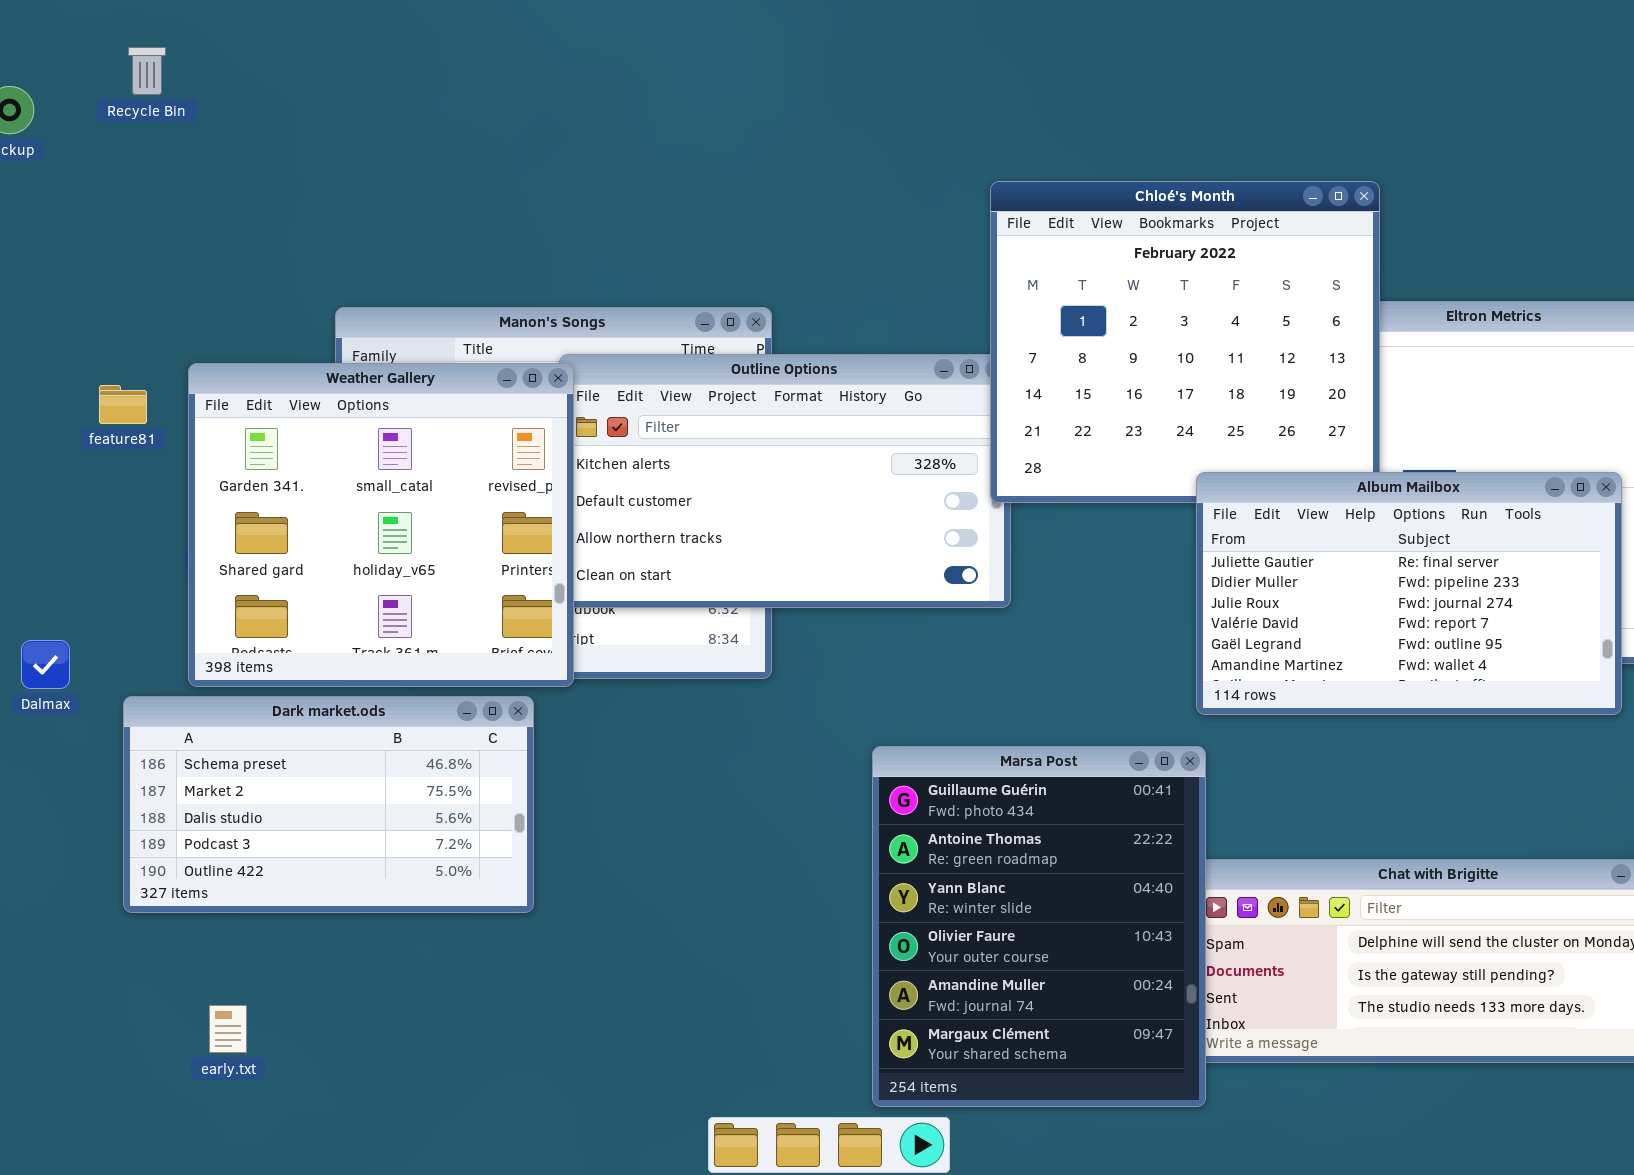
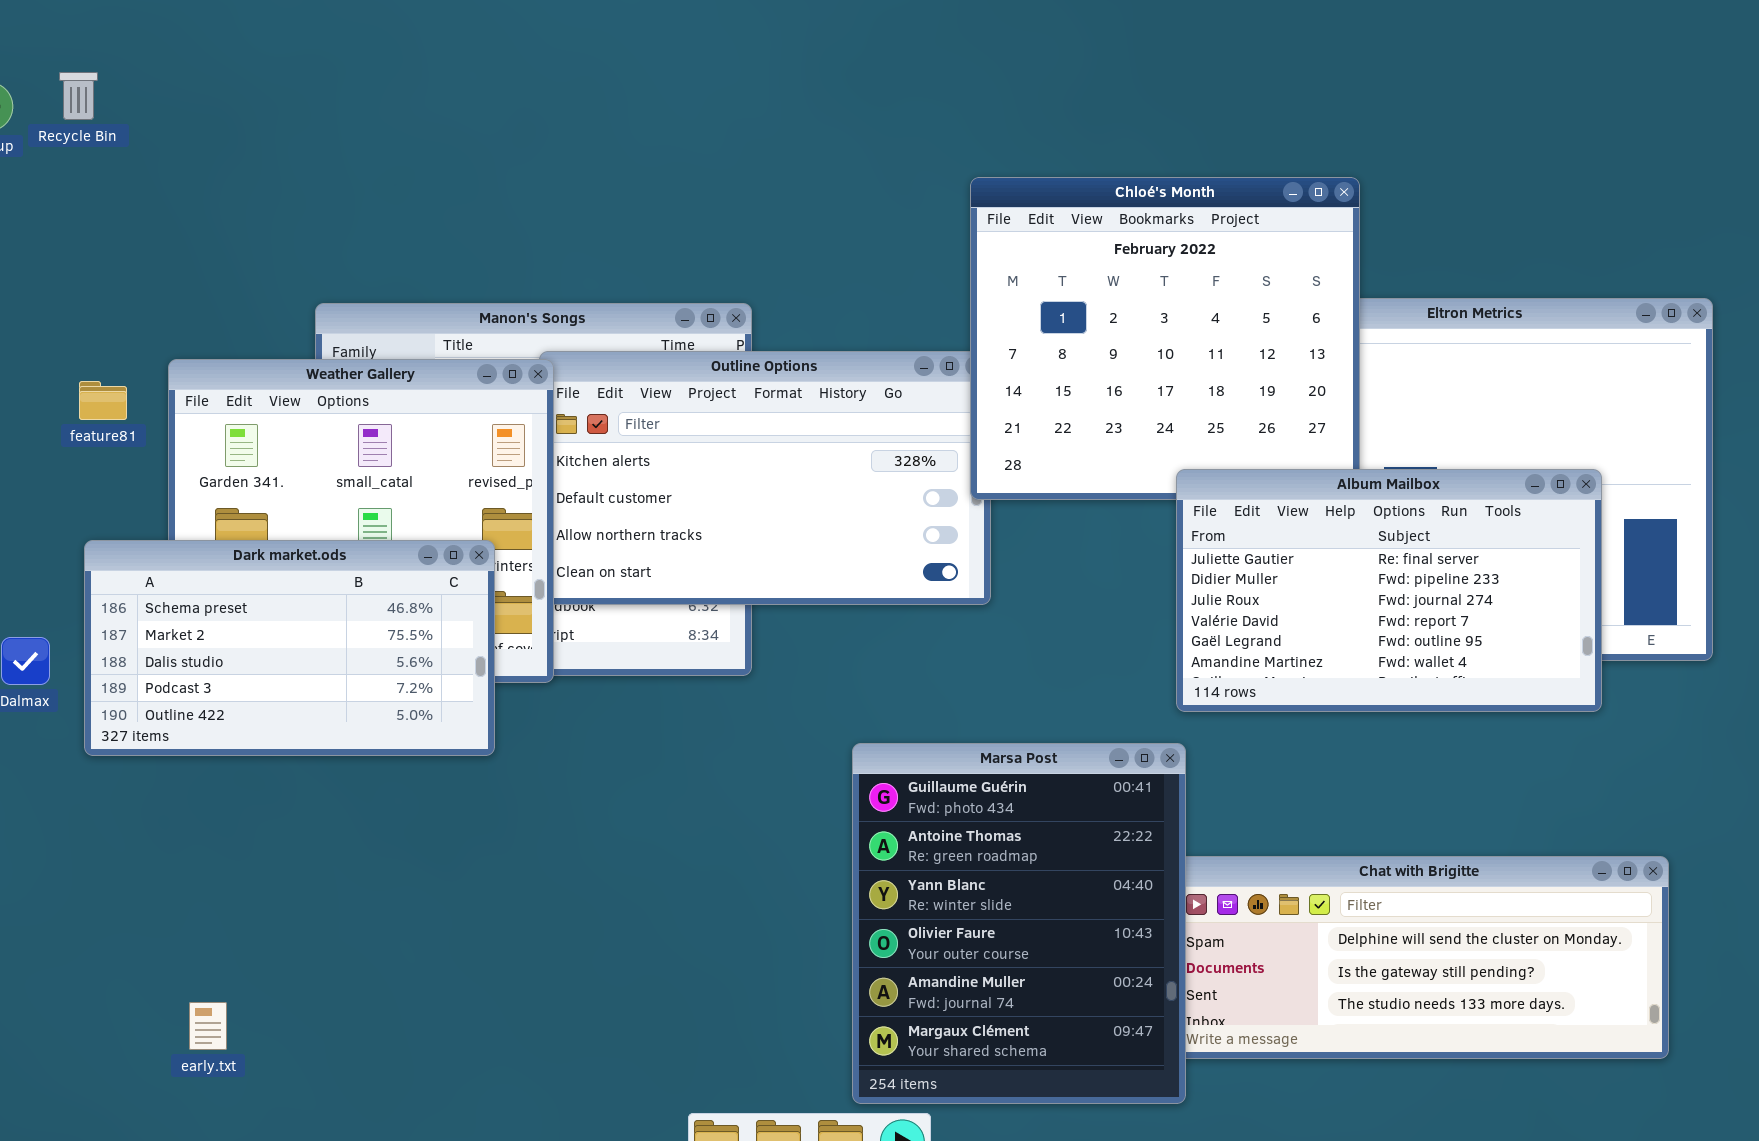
Recycle Bin: [128,47,166,95] -> [59,72,98,120], moved
Dark market.ods: [123,696,534,913] -> [84,540,495,756], moved

